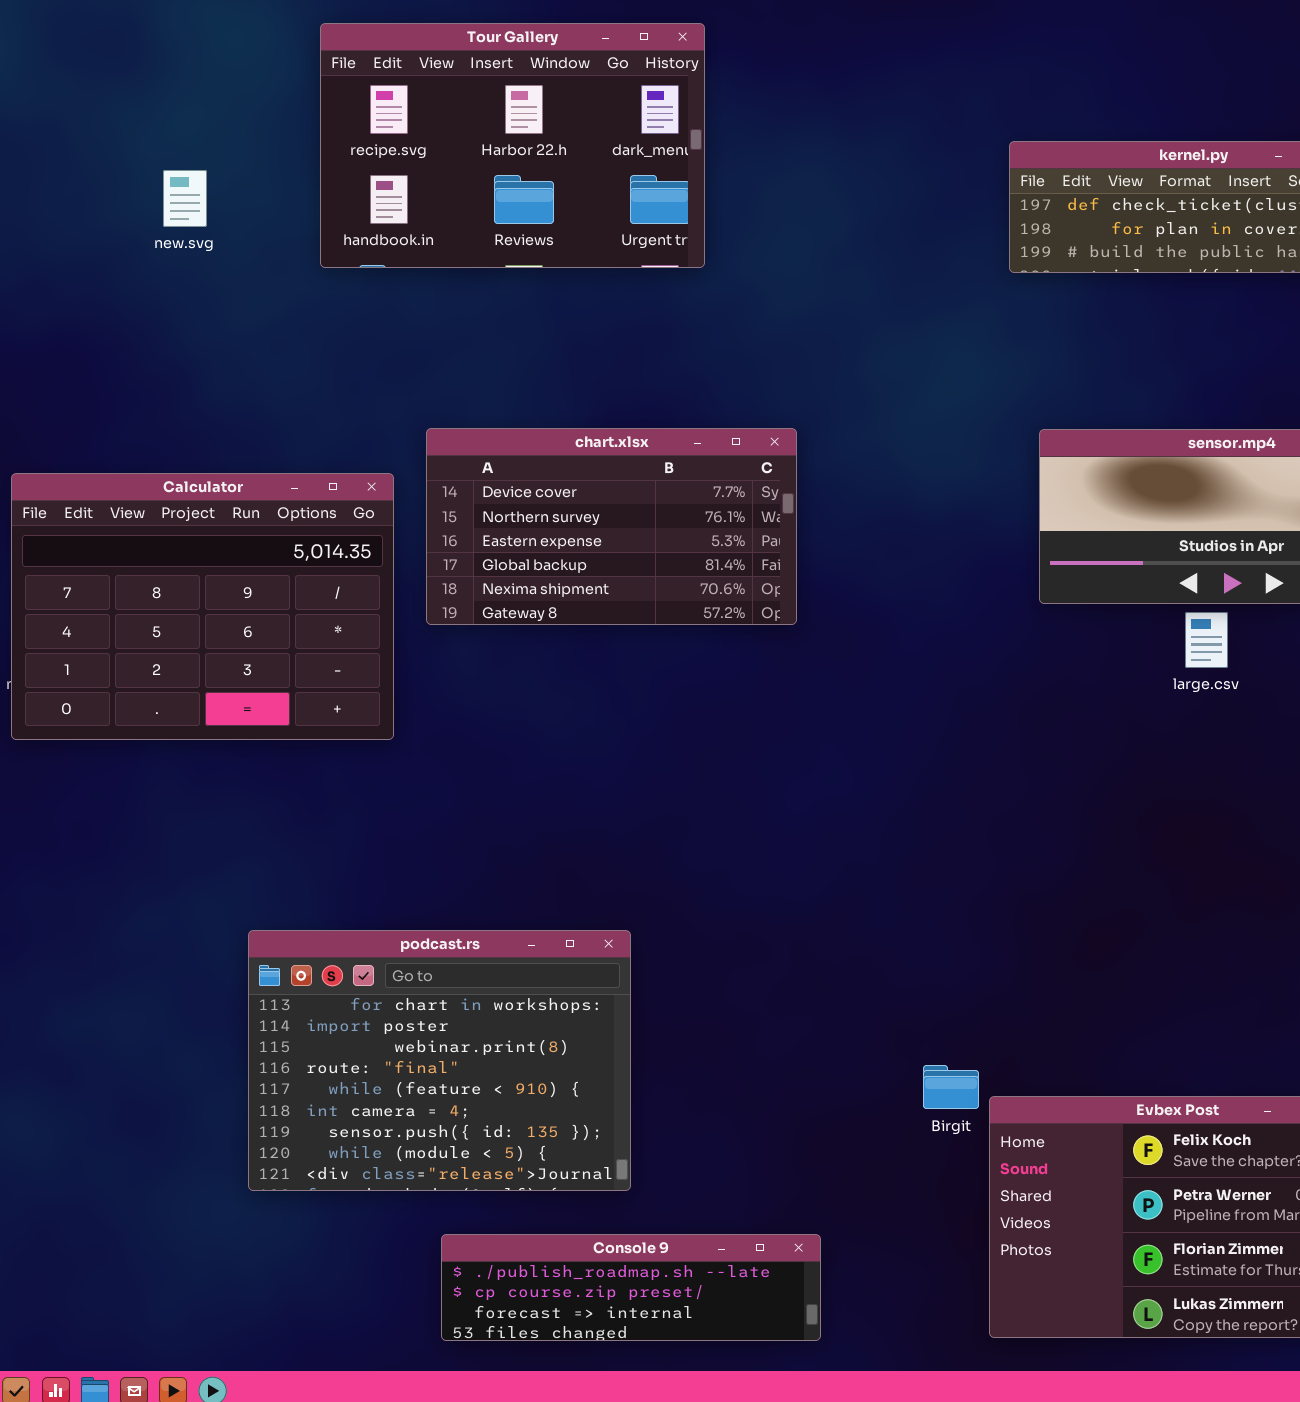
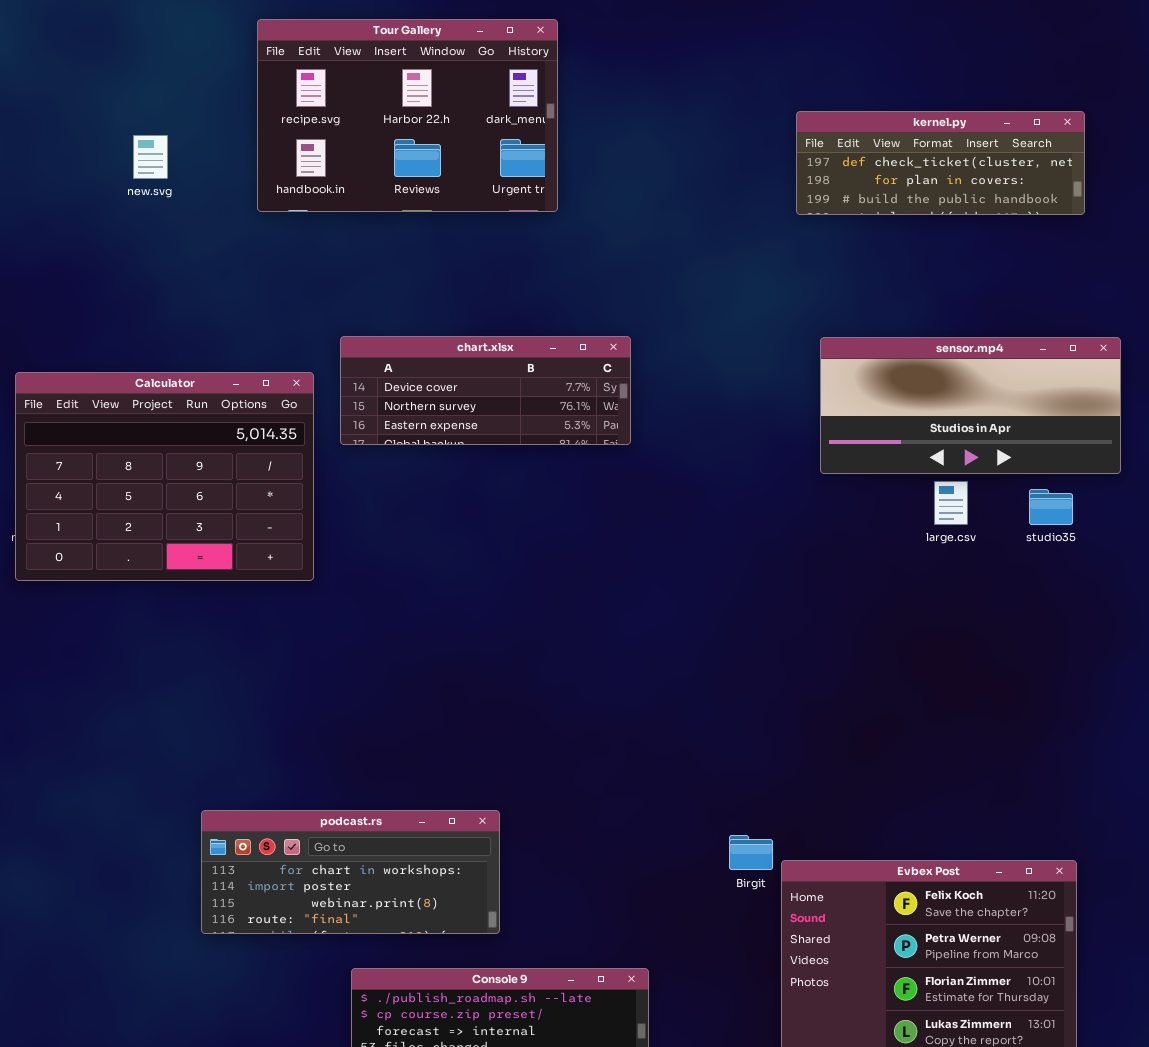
chart.xlsx: [426,428,797,625] -> [340,336,631,445], resized
podcast.rs: [248,930,631,1191] -> [201,810,500,934], resized

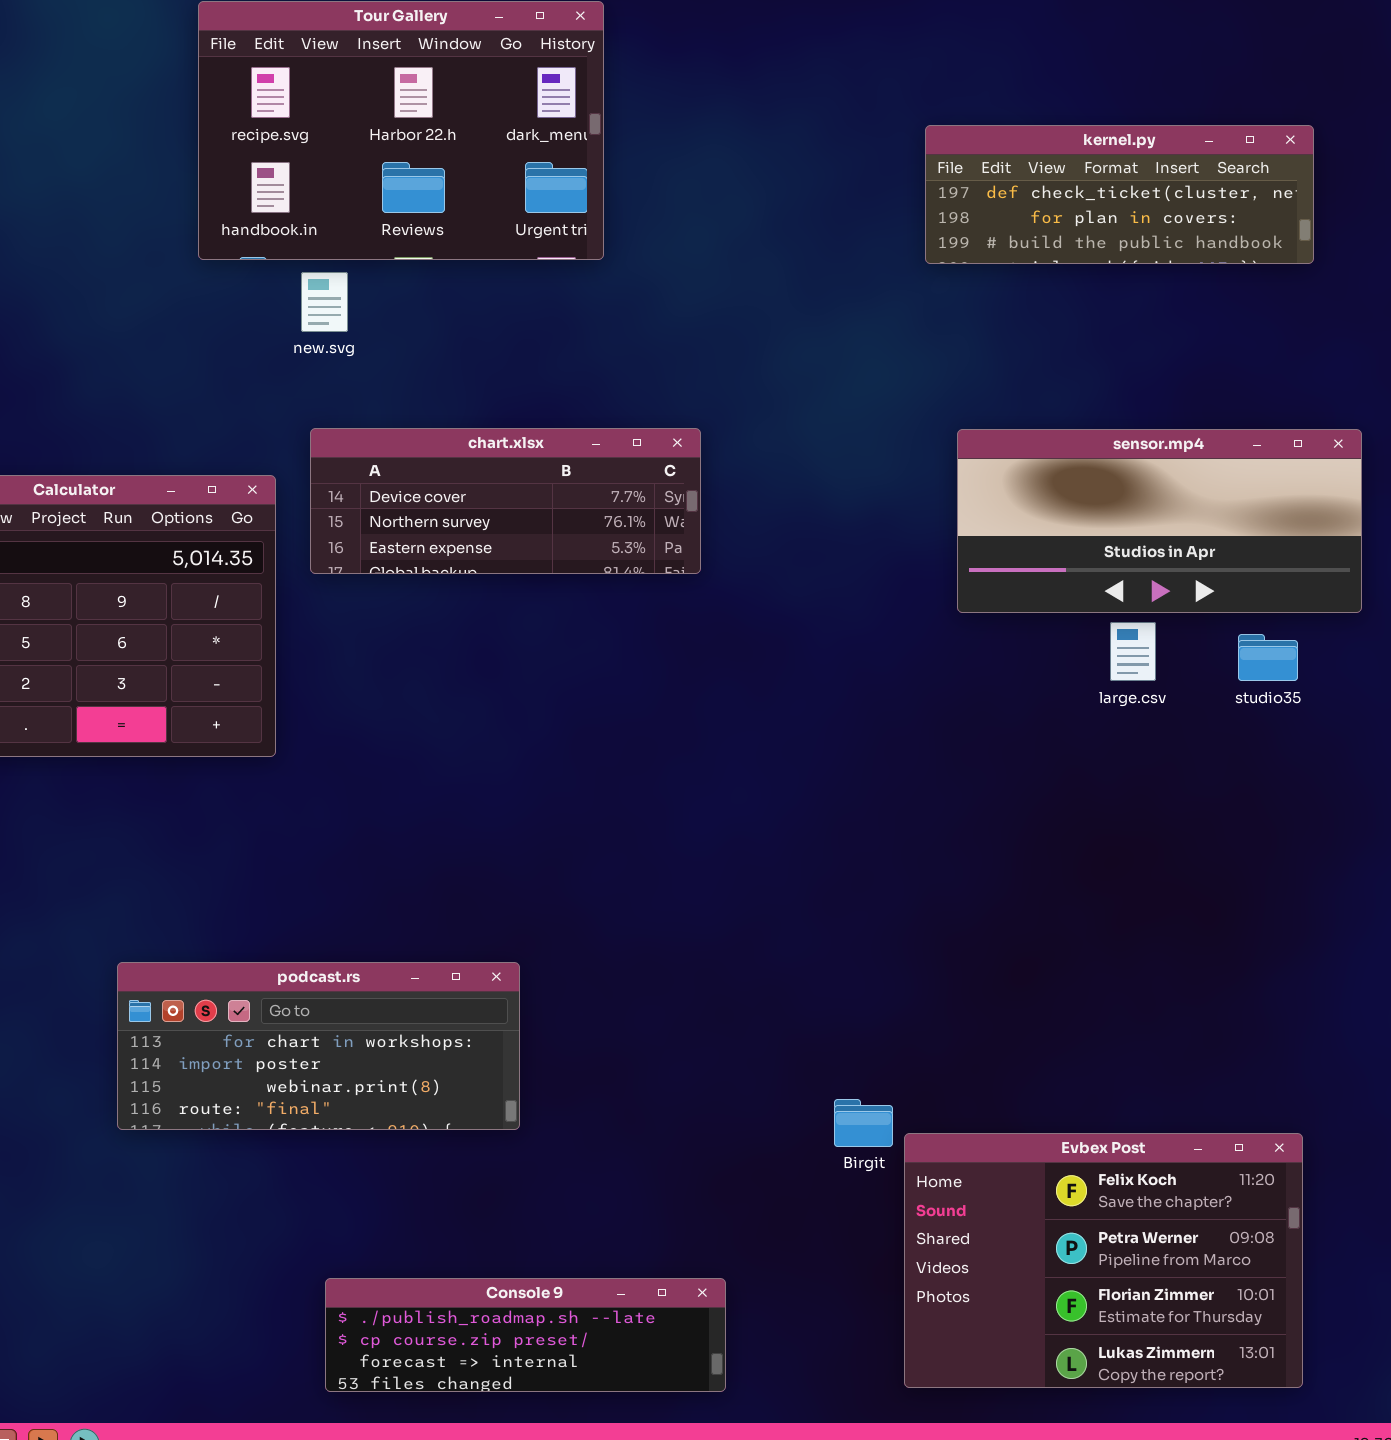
new.svg: [133,135,168,179] -> [301,272,348,332], moved
podcast.rs: [201,810,500,934] -> [117,962,520,1130], moved

